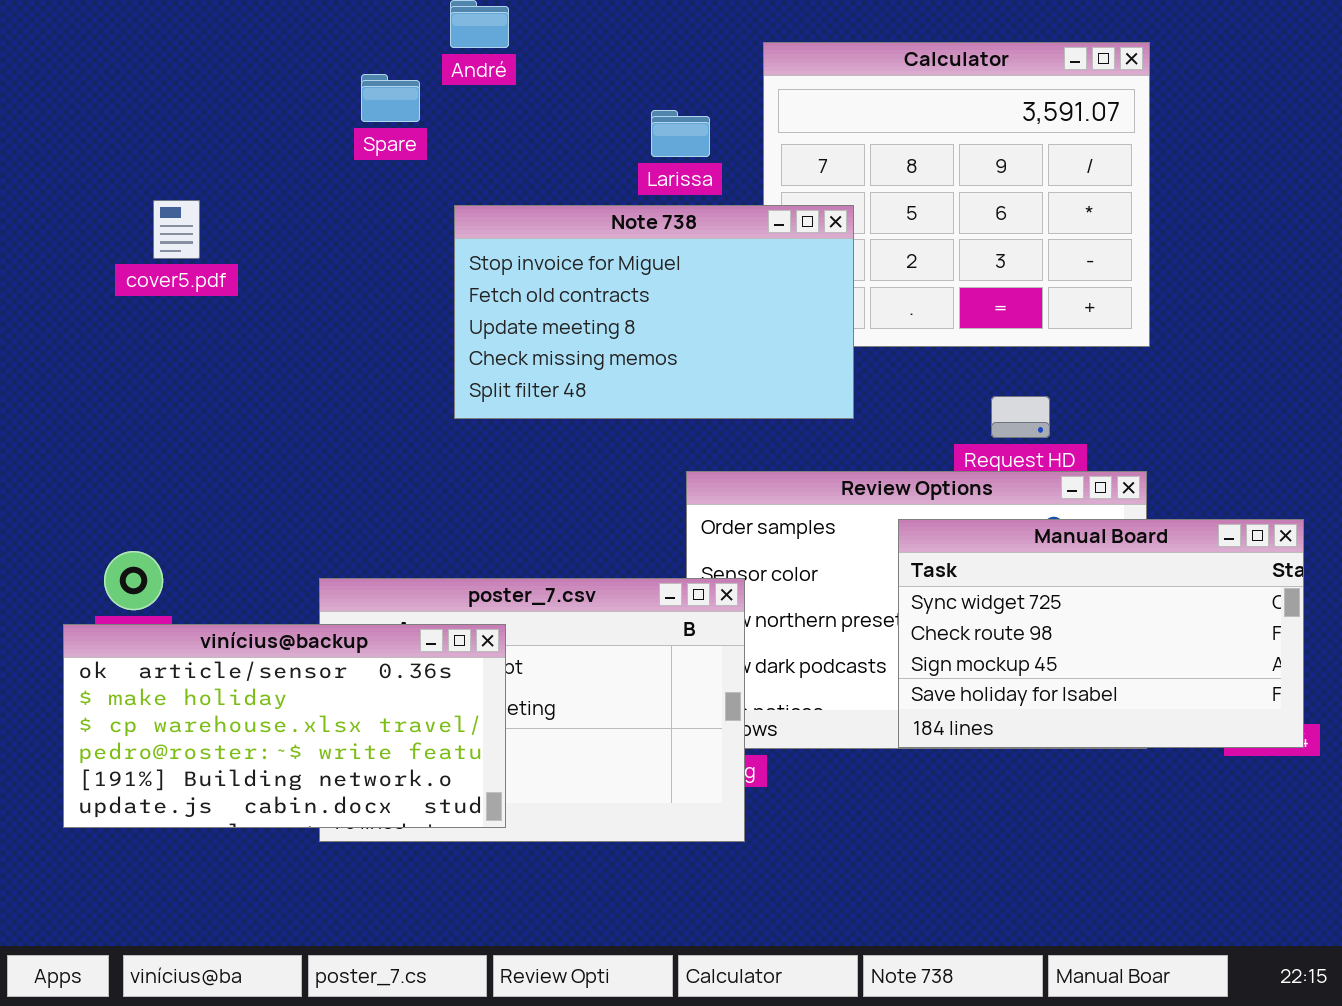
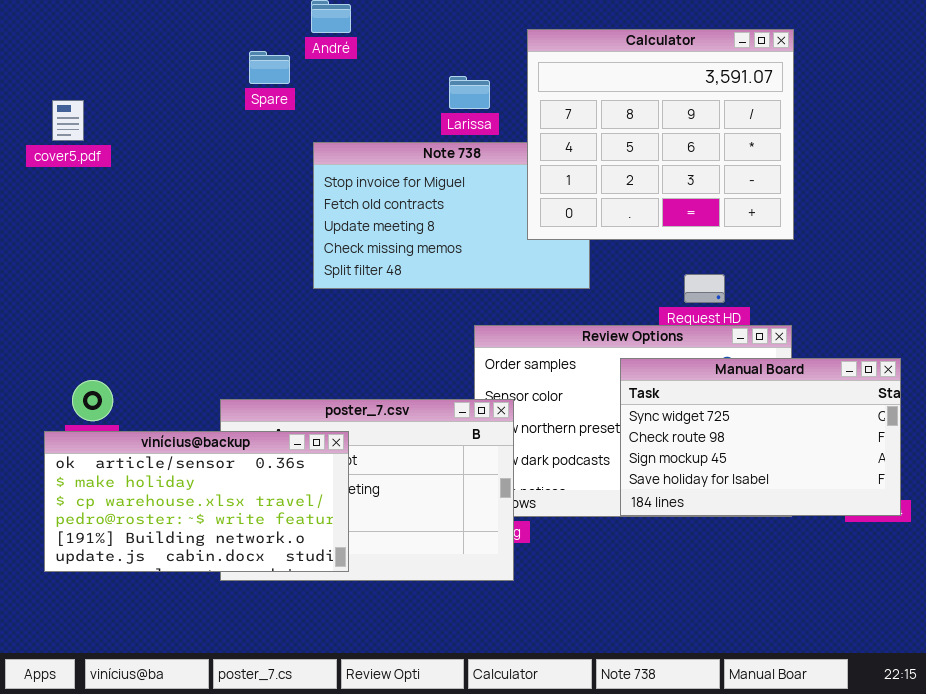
Calculator: [763,42,1150,347] -> [527,29,794,240], raised
cover5.pdf: [153,200,200,259] -> [52,100,84,141], moved

